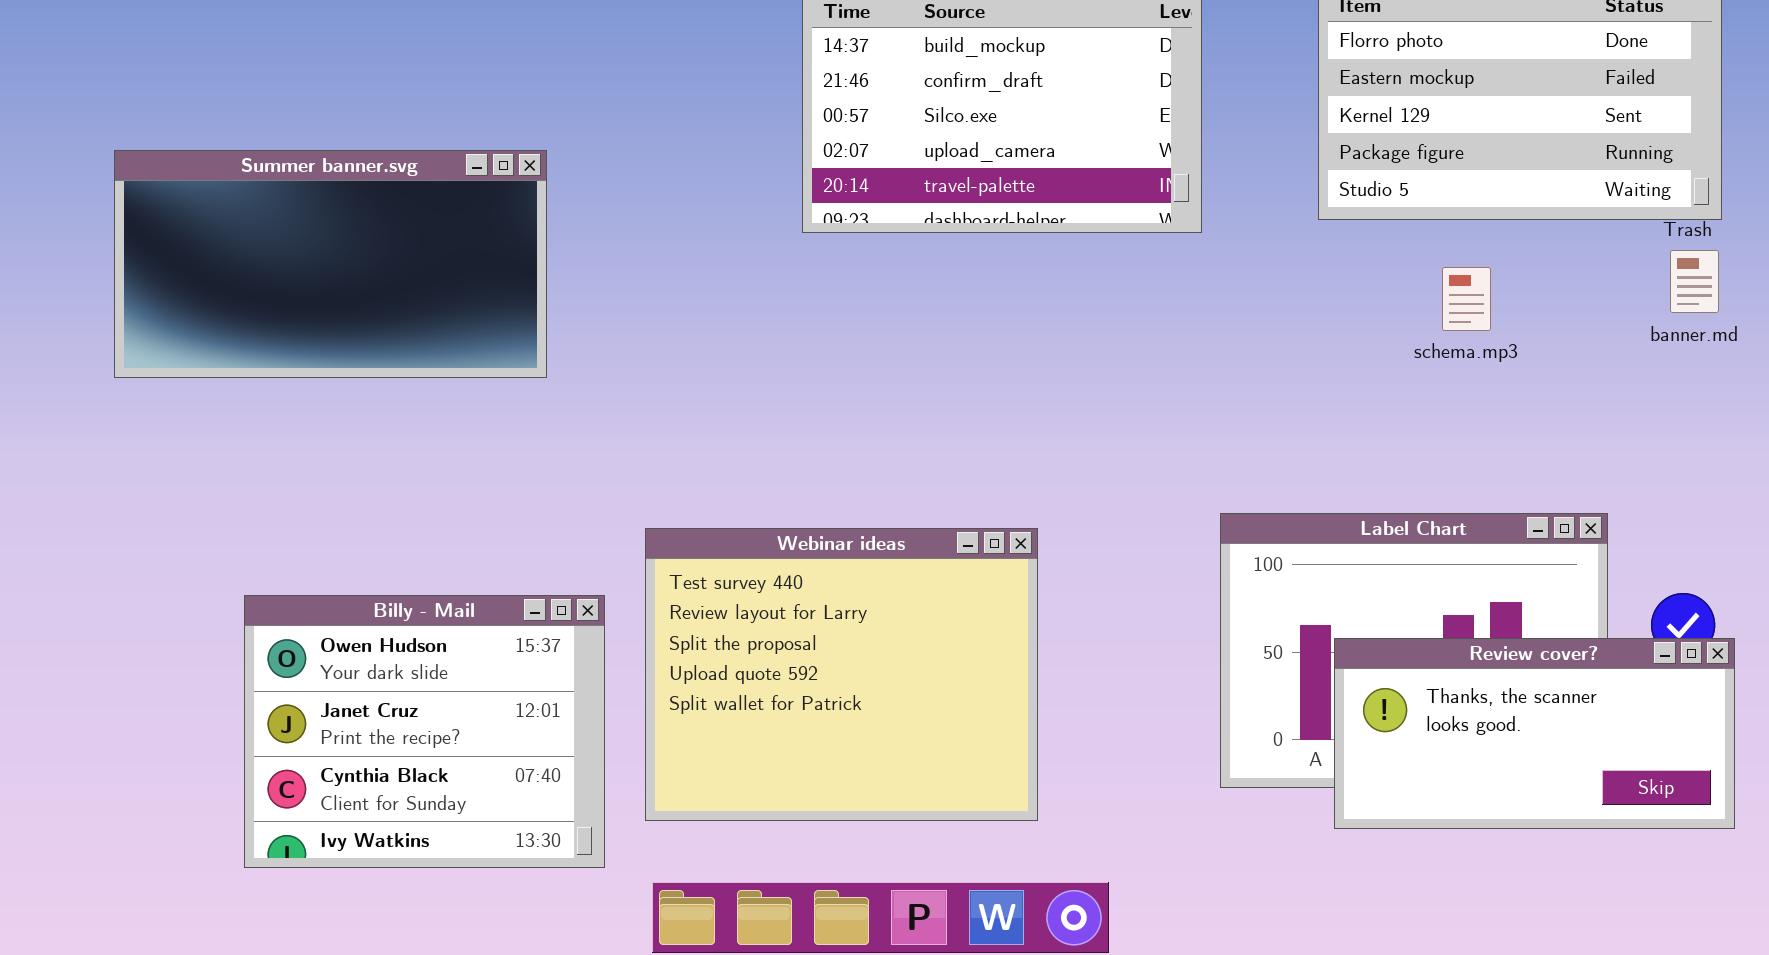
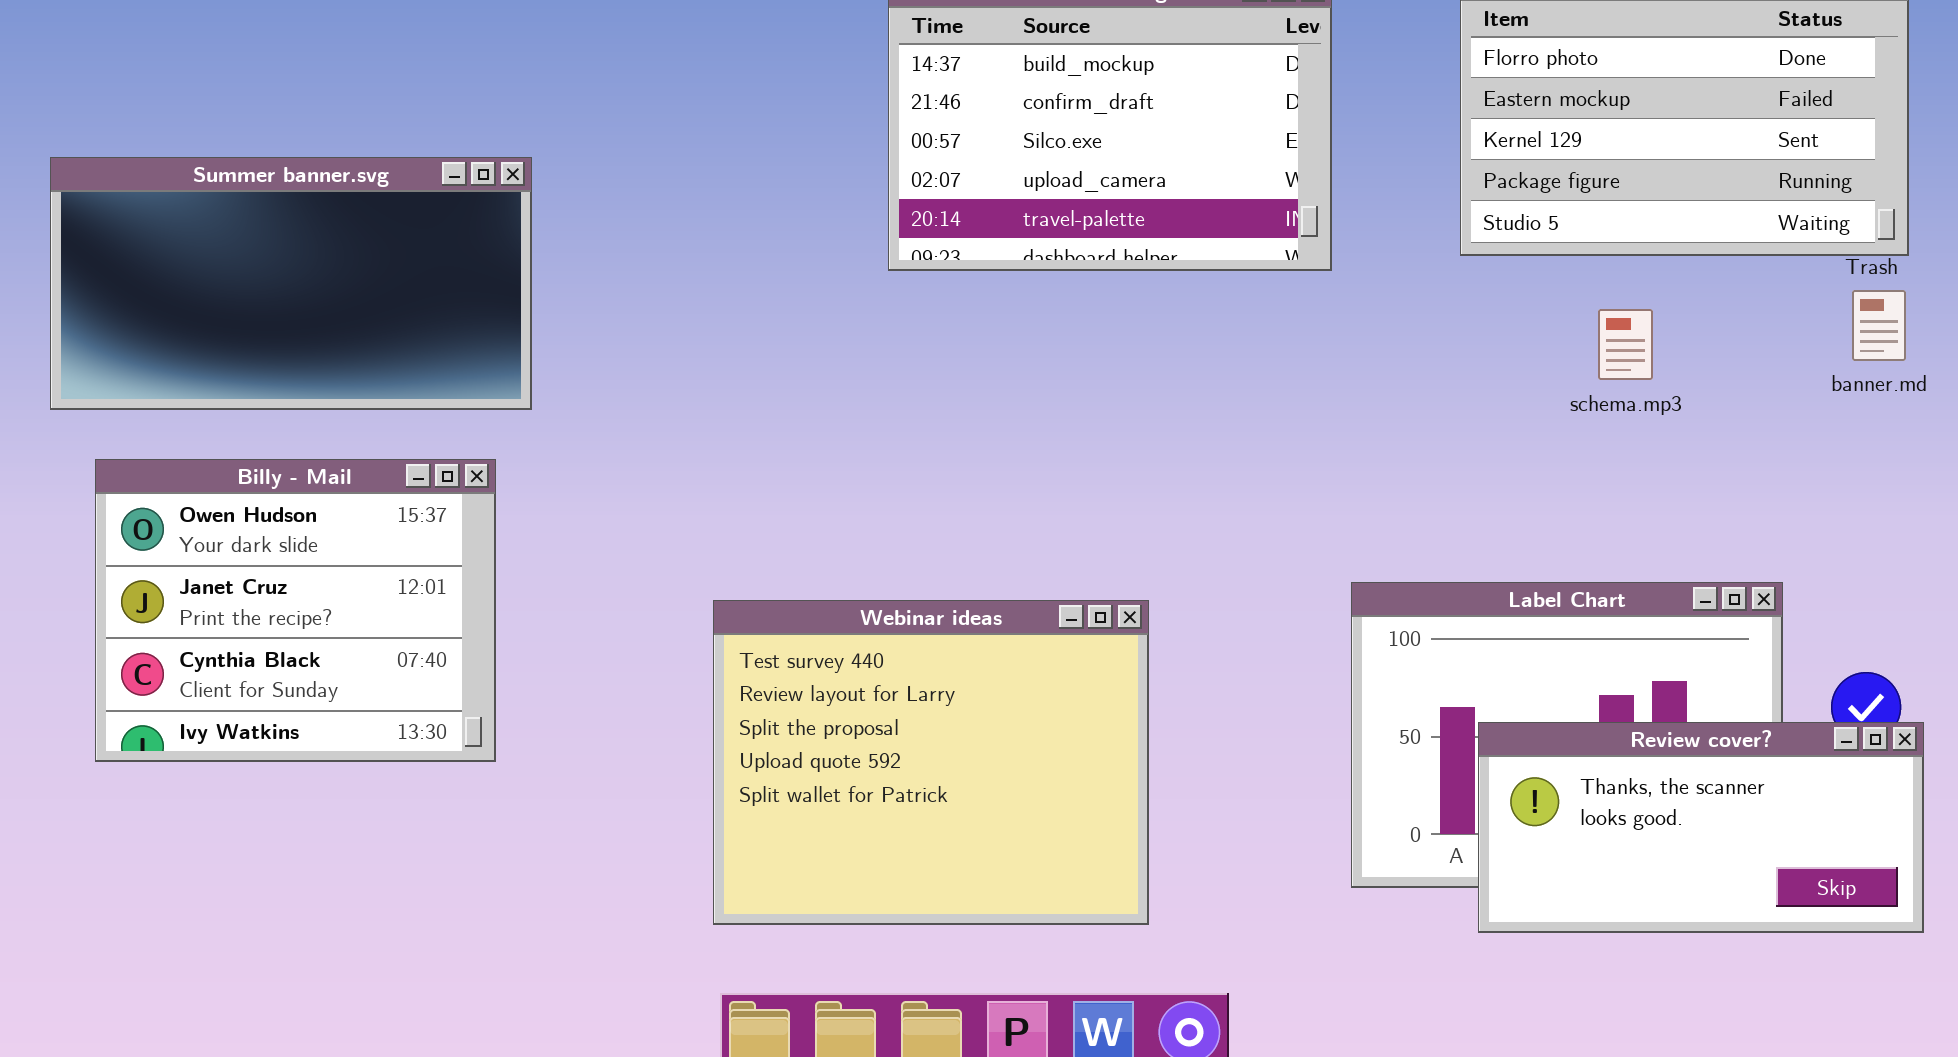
Summer banner.svg: [114,150,547,378] -> [50,157,532,410], moved
Billy - Mail: [244,595,605,868] -> [95,459,496,762], moved

